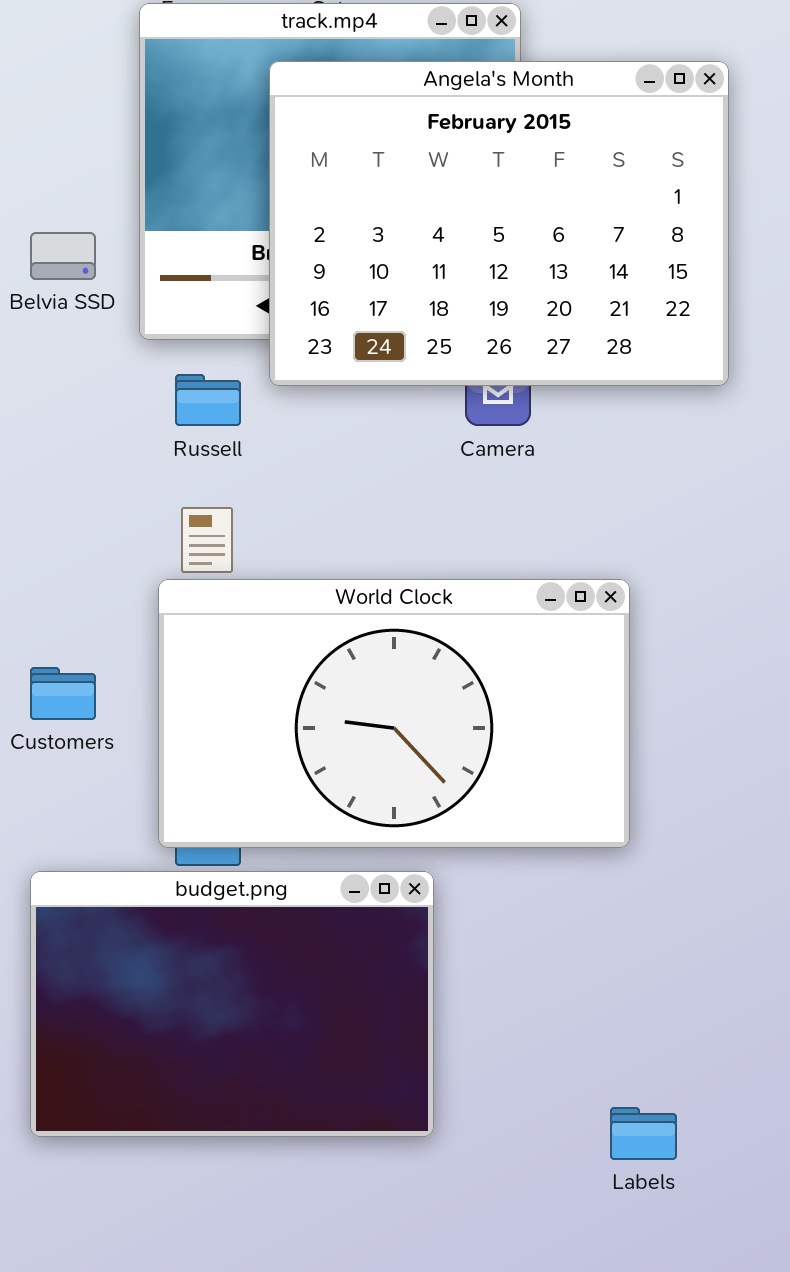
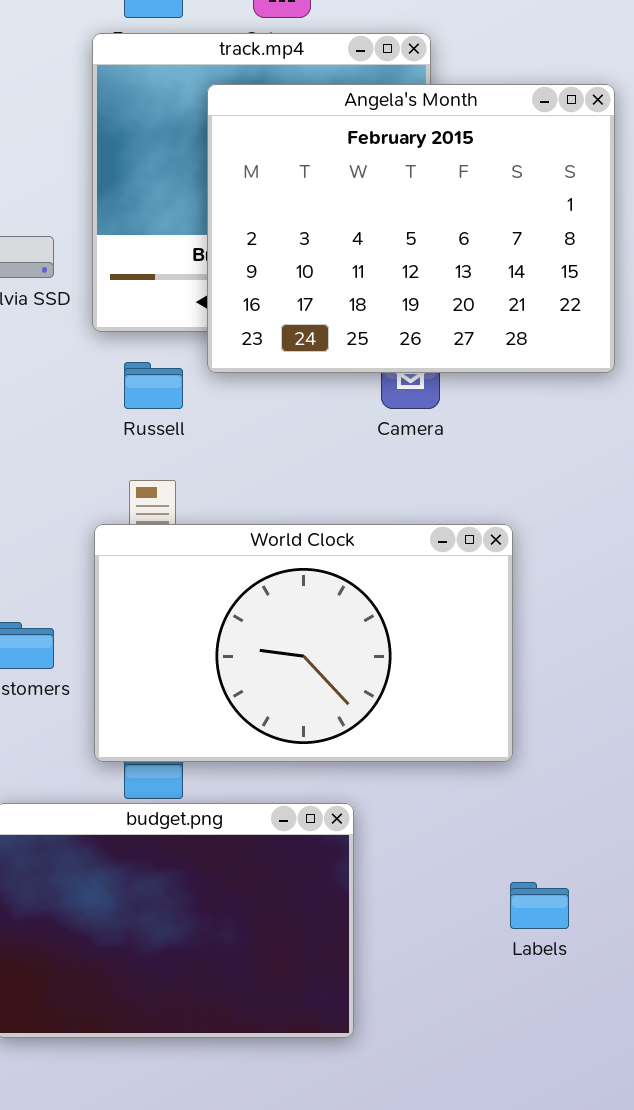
World Clock: [158,579,630,848] -> [94,524,513,762], moved
Labels: [610,1107,677,1160] -> [510,882,569,929], moved

